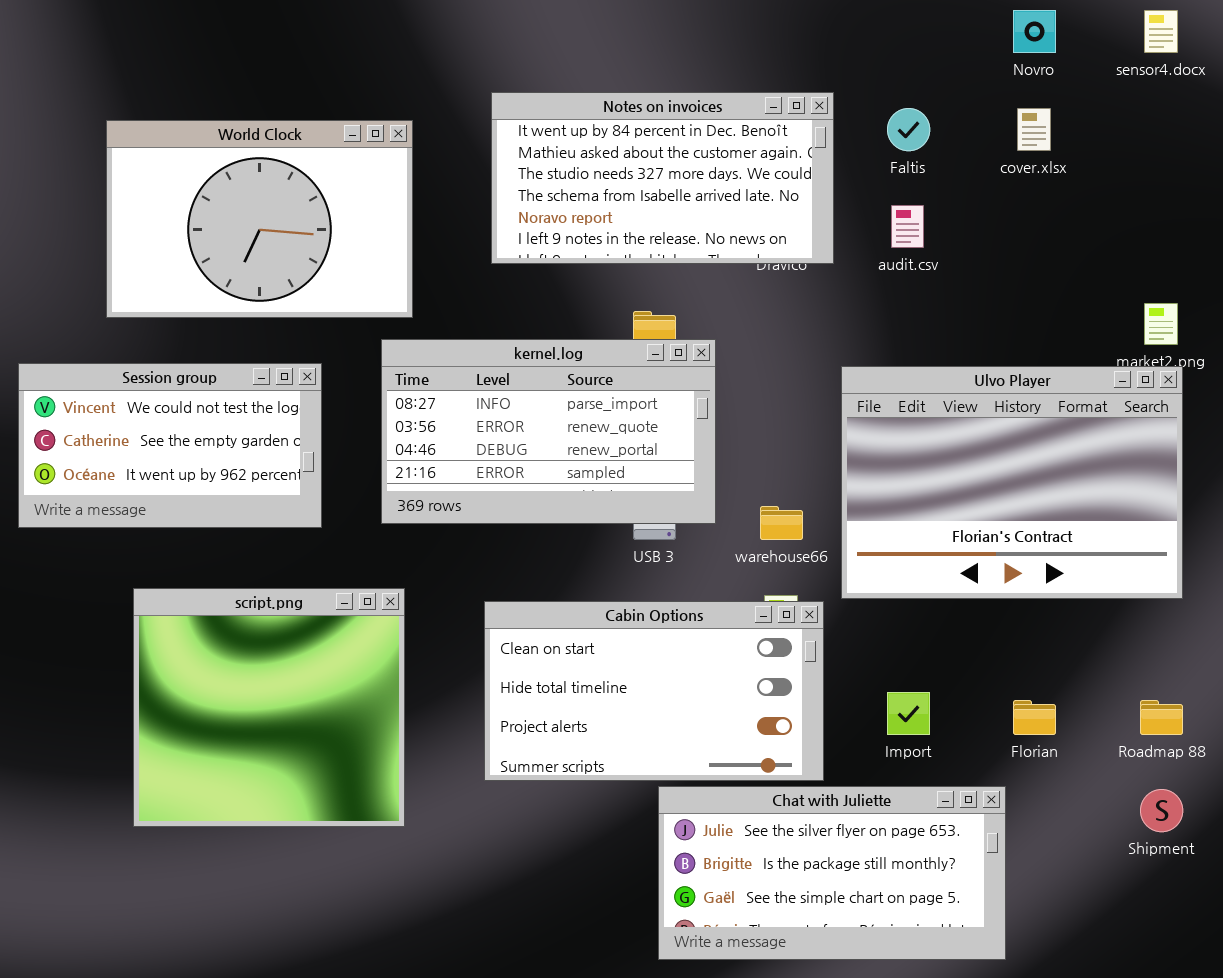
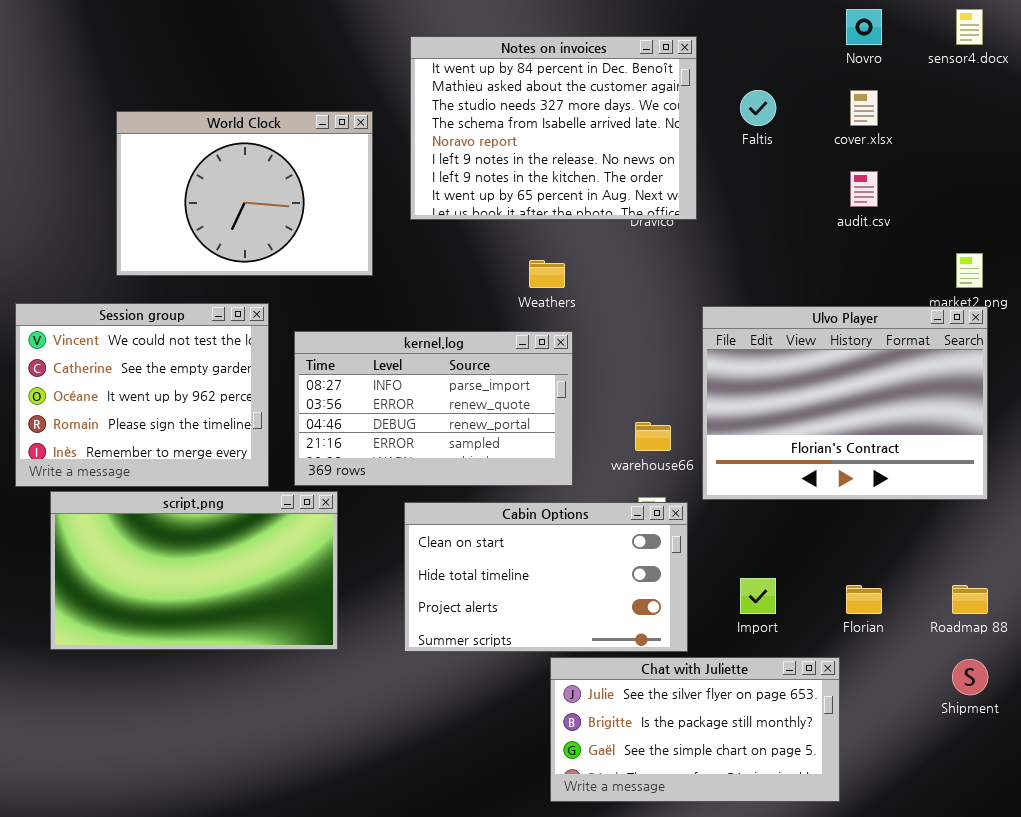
Notes on invoices: [491,92,834,264] -> [410,36,697,220], resized
World Clock: [106,120,413,318] -> [116,111,373,276], moved
audit.csv: [891,205,924,248] -> [850,171,878,207], moved
kernel.log: [381,339,716,524] -> [294,331,573,486], moved
Session group: [18,363,322,528] -> [15,303,269,487], resized
script.png: [133,588,405,827] -> [50,491,338,650], resized

